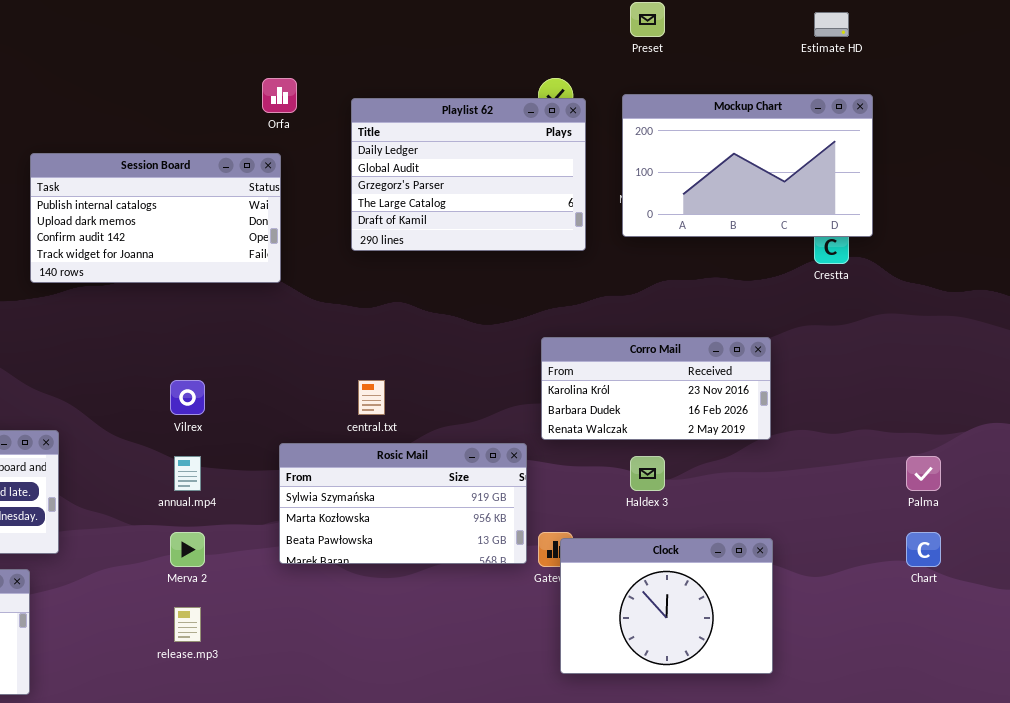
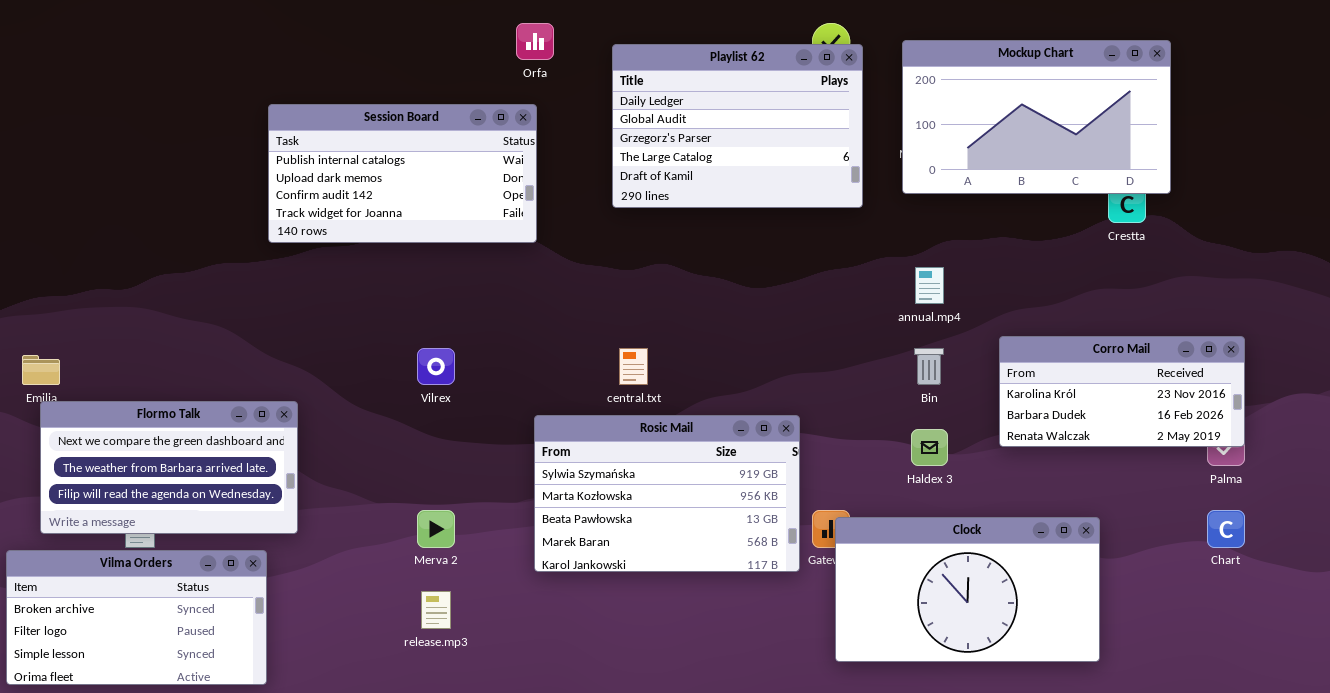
Corro Mail: [541,337,771,440] -> [999,336,1245,447], moved
Rosic Mail: [279,443,527,564] -> [534,415,800,572], resized
annual.mp4: [174,456,201,491] -> [915,267,944,304], moved
Clock: [560,538,773,674] -> [835,517,1100,662], resized

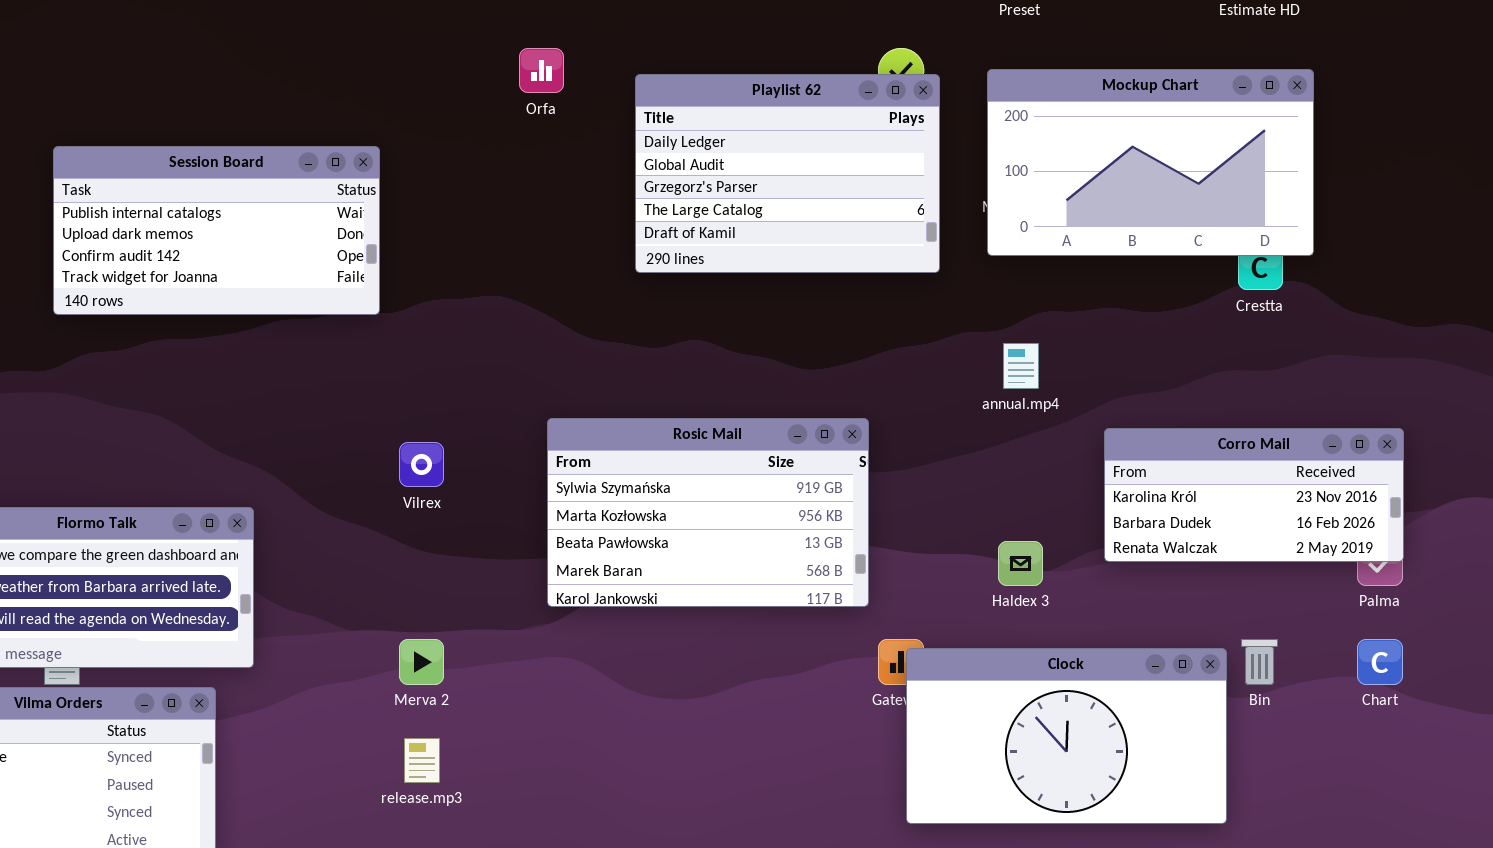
Session Board: [268,104,537,243] -> [53,146,380,315], moved
Bin: [914,348,944,385] -> [1241,639,1278,685], moved
Rosic Mail: [534,415,800,572] -> [547,418,869,607], moved

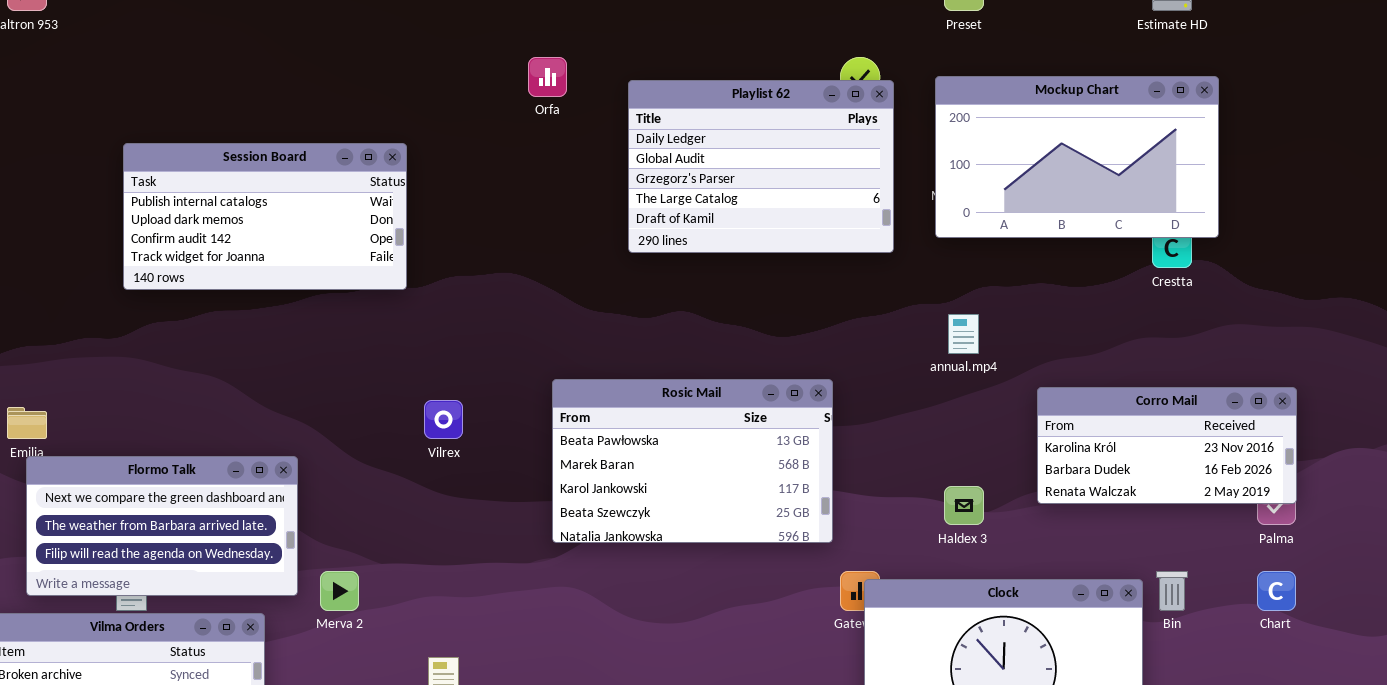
Rosic Mail: [547,418,869,607] -> [552,379,833,543], scrolled down 2 rows
Merva 2: [399,639,444,685] -> [320,571,359,611], moved

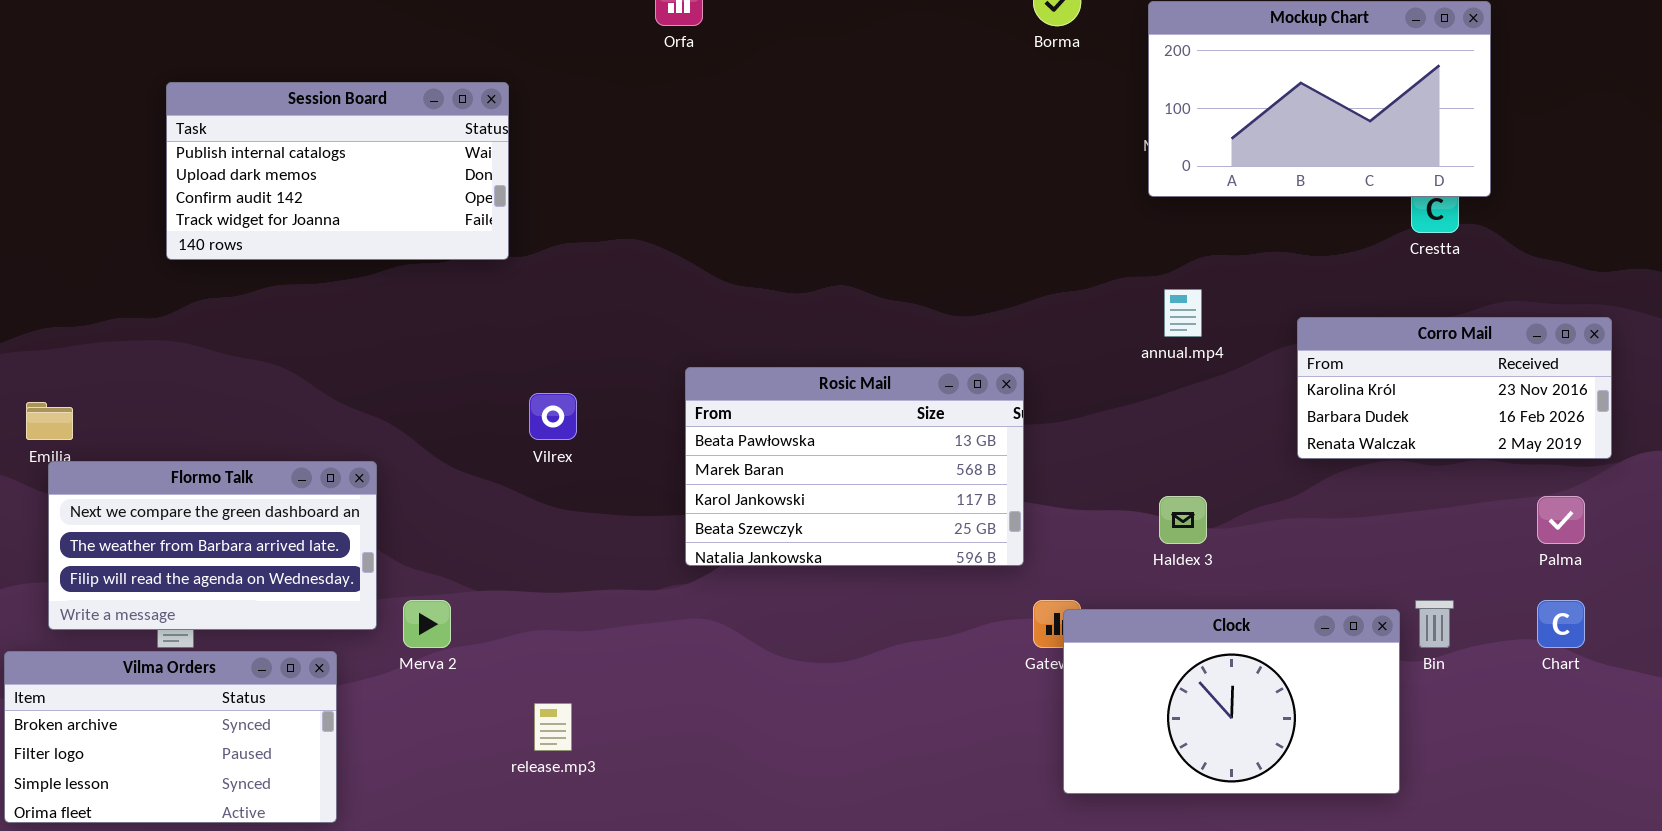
Playlist 62: [628,80,894,253] -> none, closed
Corro Mail: [1037,387,1297,504] -> [1297,317,1612,459], moved

